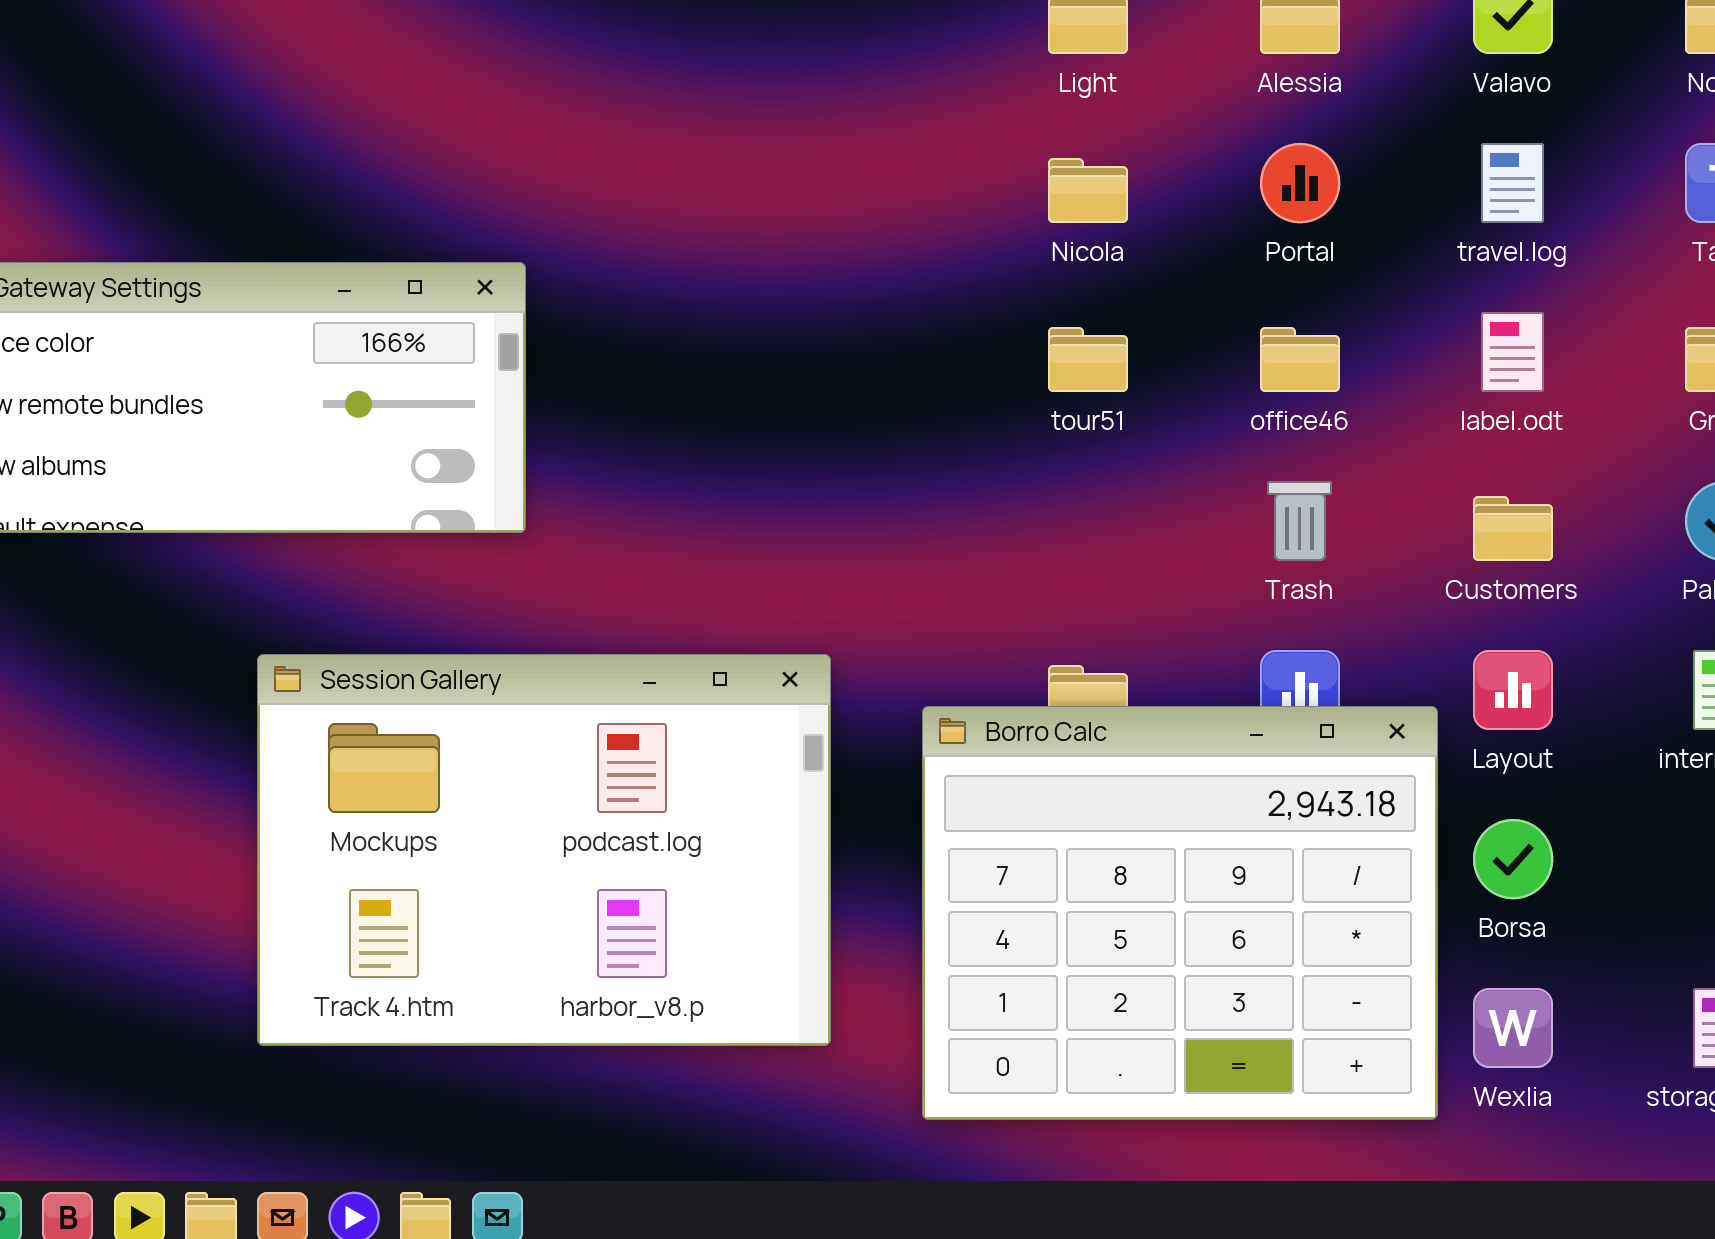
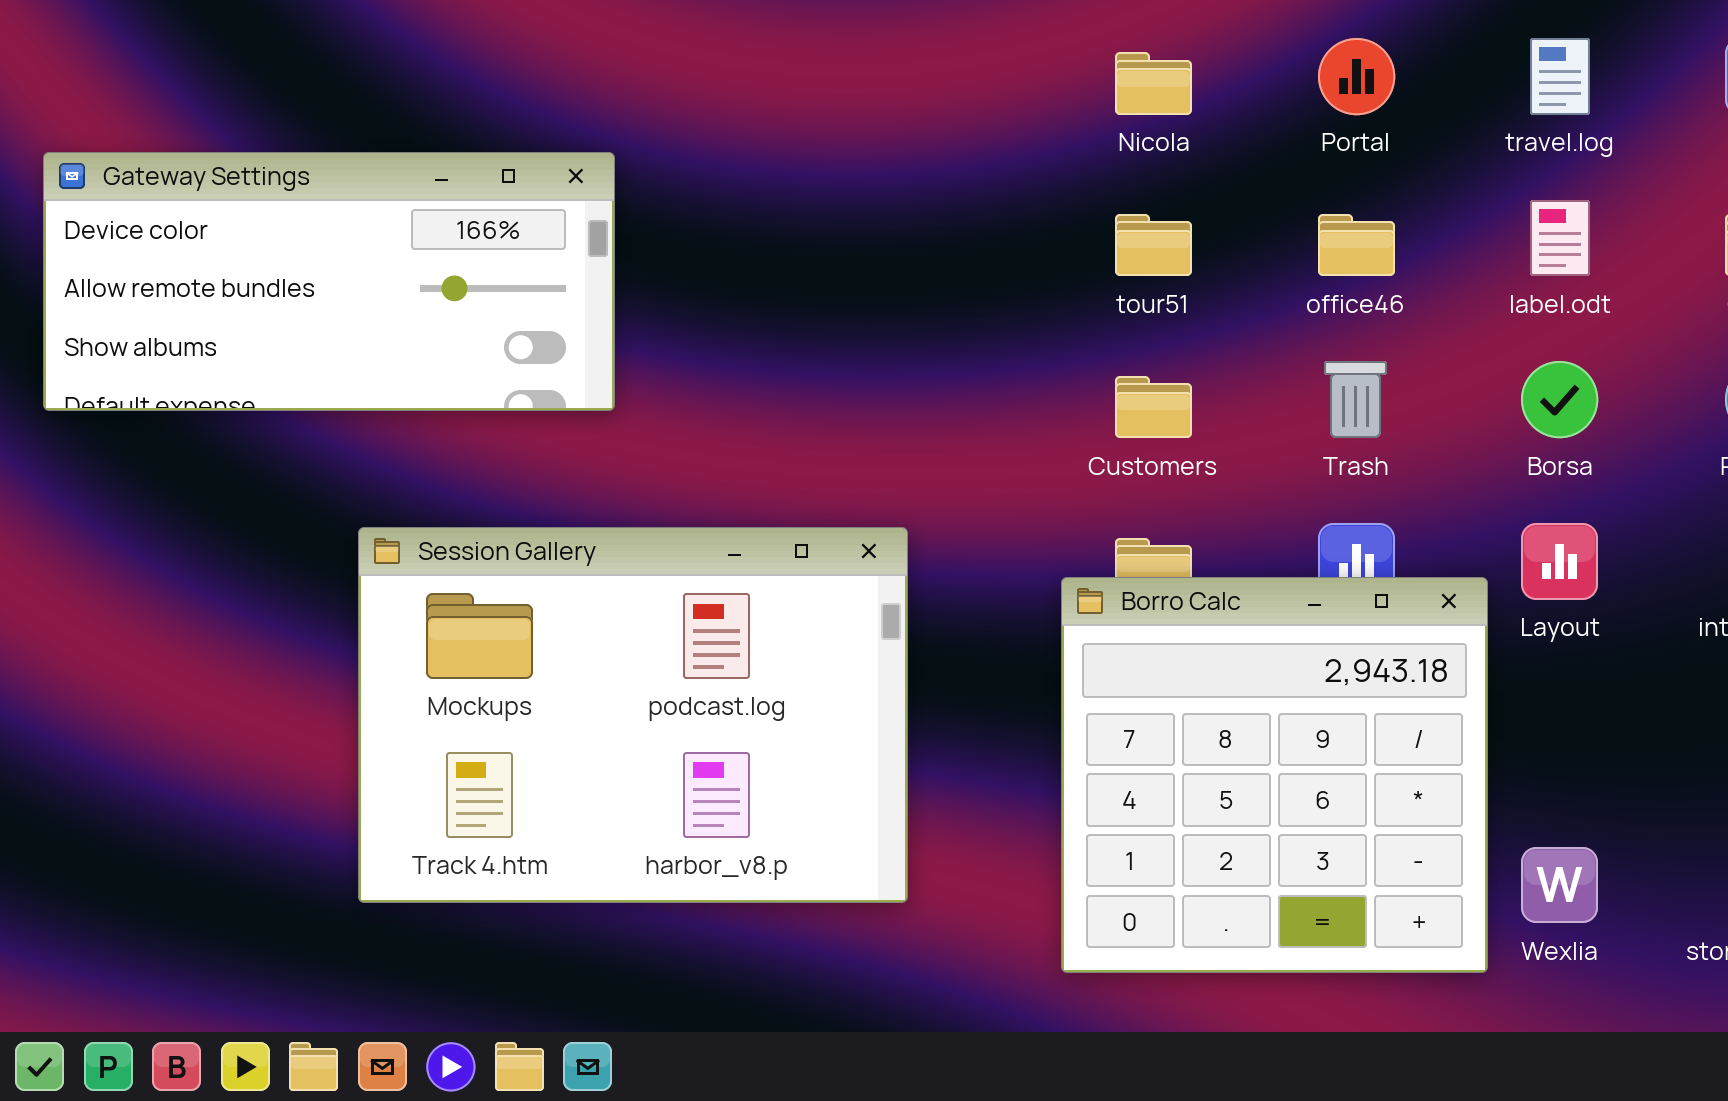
Customers: [1473,496,1553,561] -> [1115,376,1192,438], moved
Borro Calc: [922,706,1438,1120] -> [1061,577,1488,973], resized
Borsa: [1473,819,1553,899] -> [1521,361,1598,438], moved

